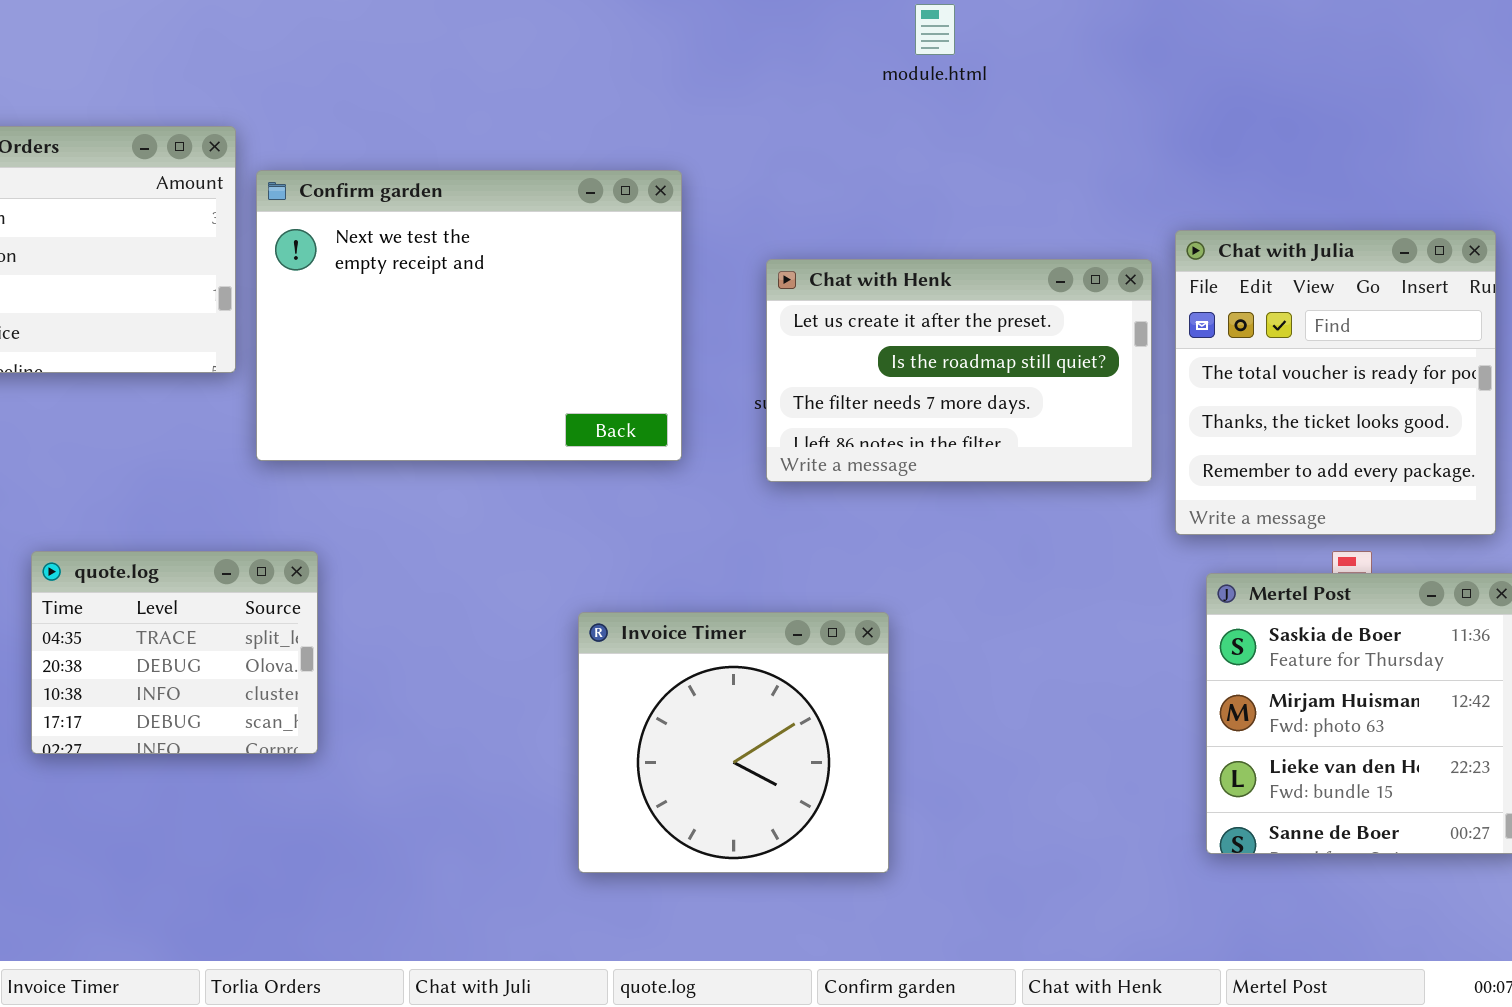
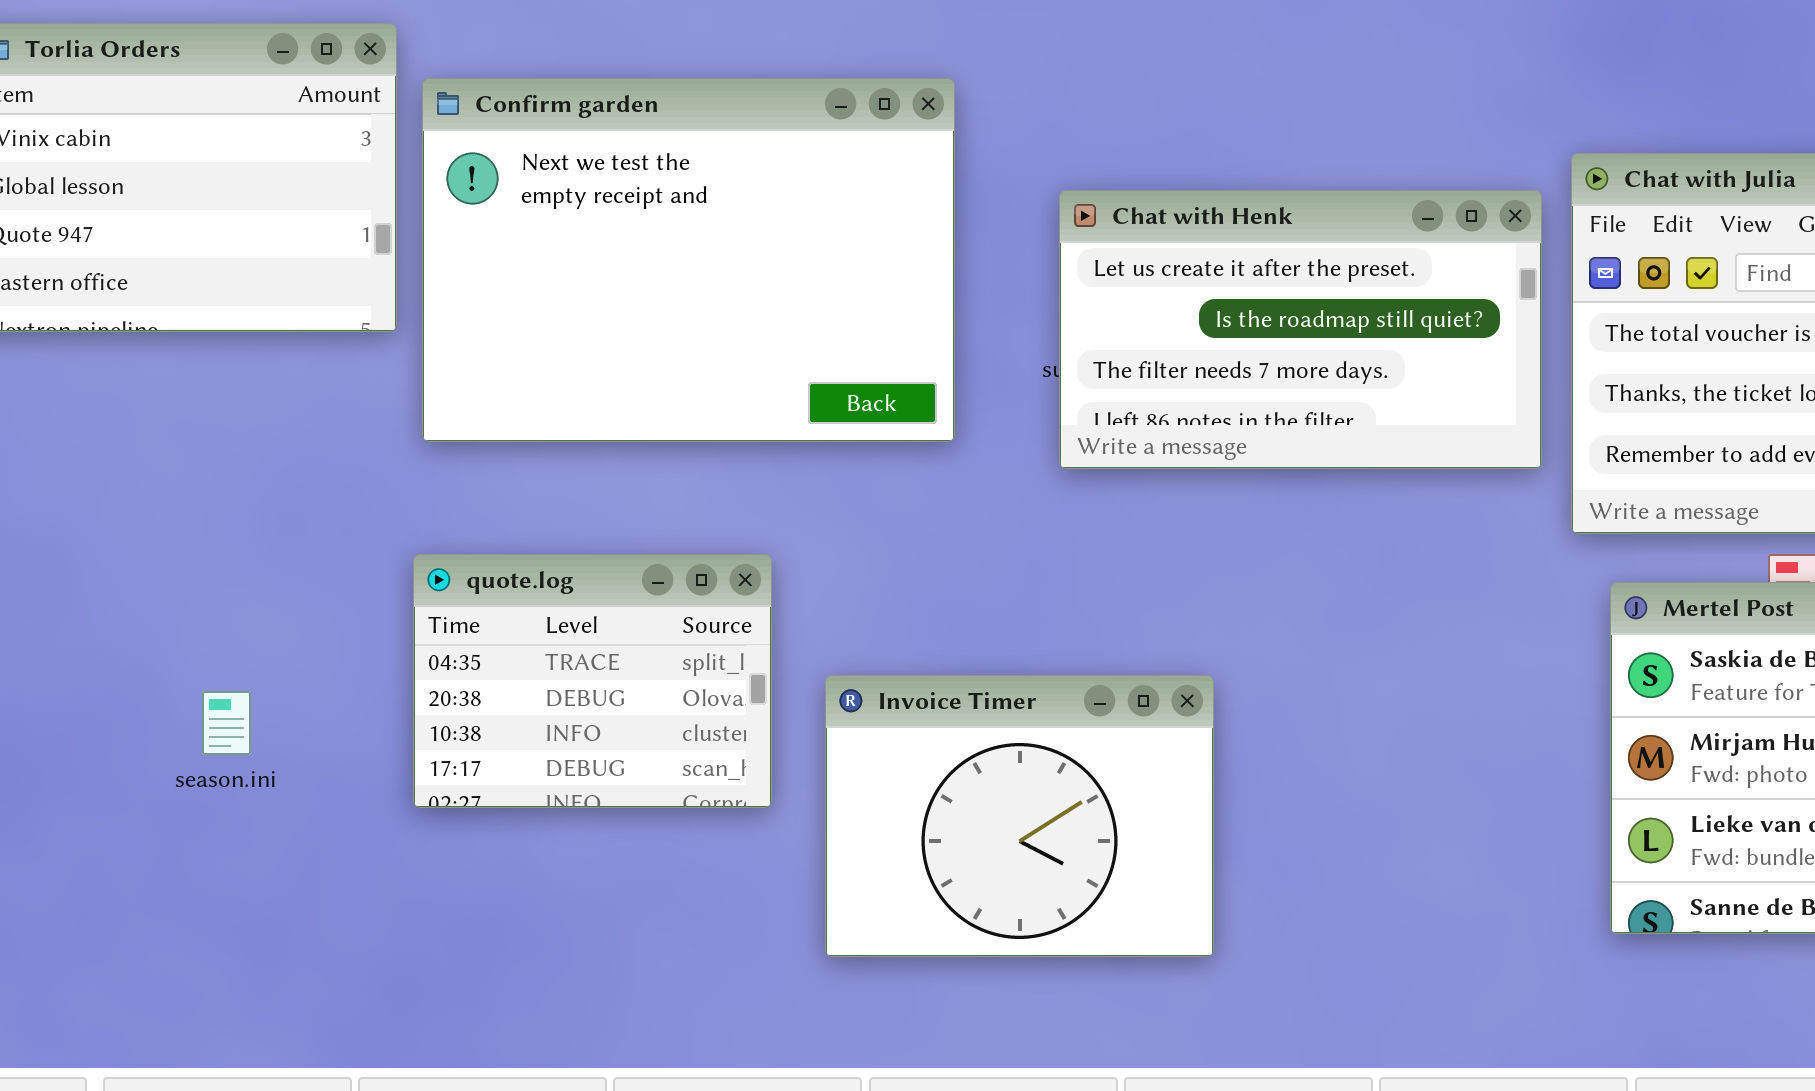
quote.log: [31,551,318,754] -> [413,554,772,808], moved
Invoice Timer: [578,612,889,873] -> [825,675,1214,957], resized

